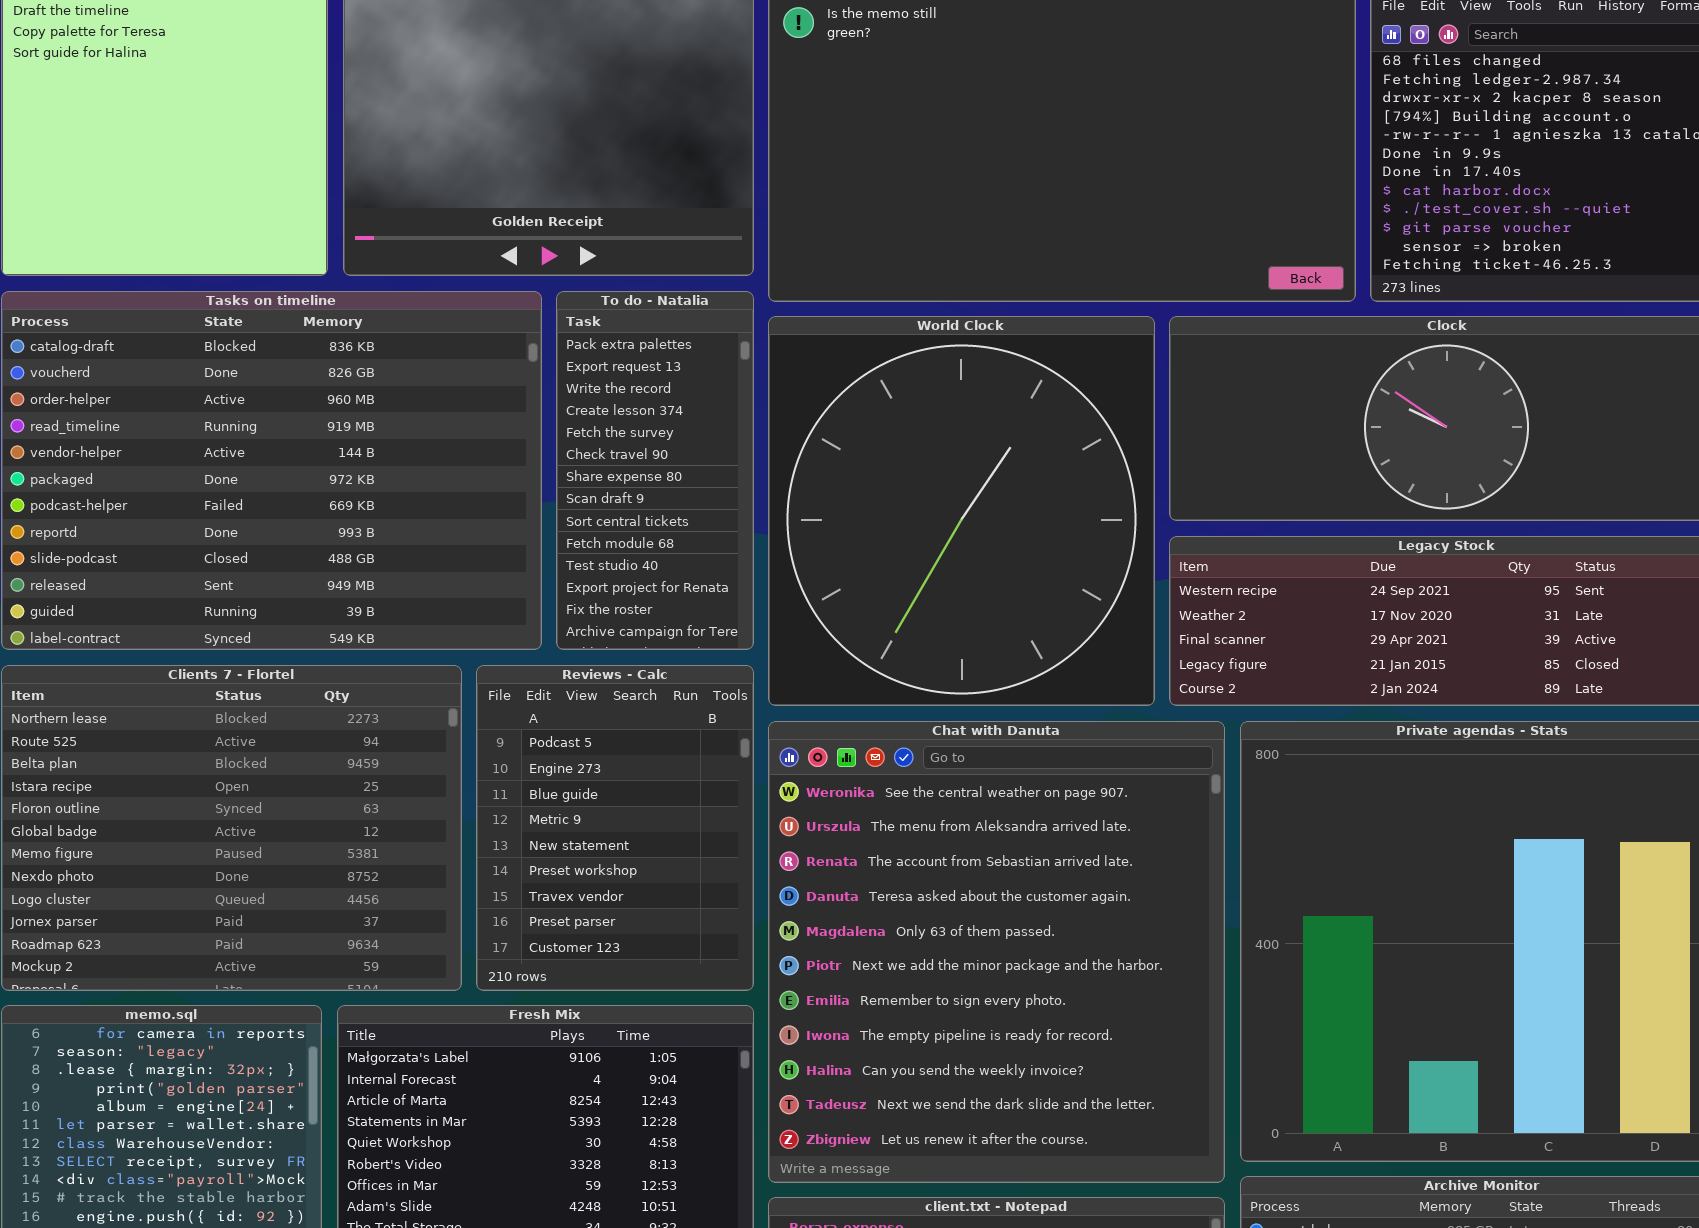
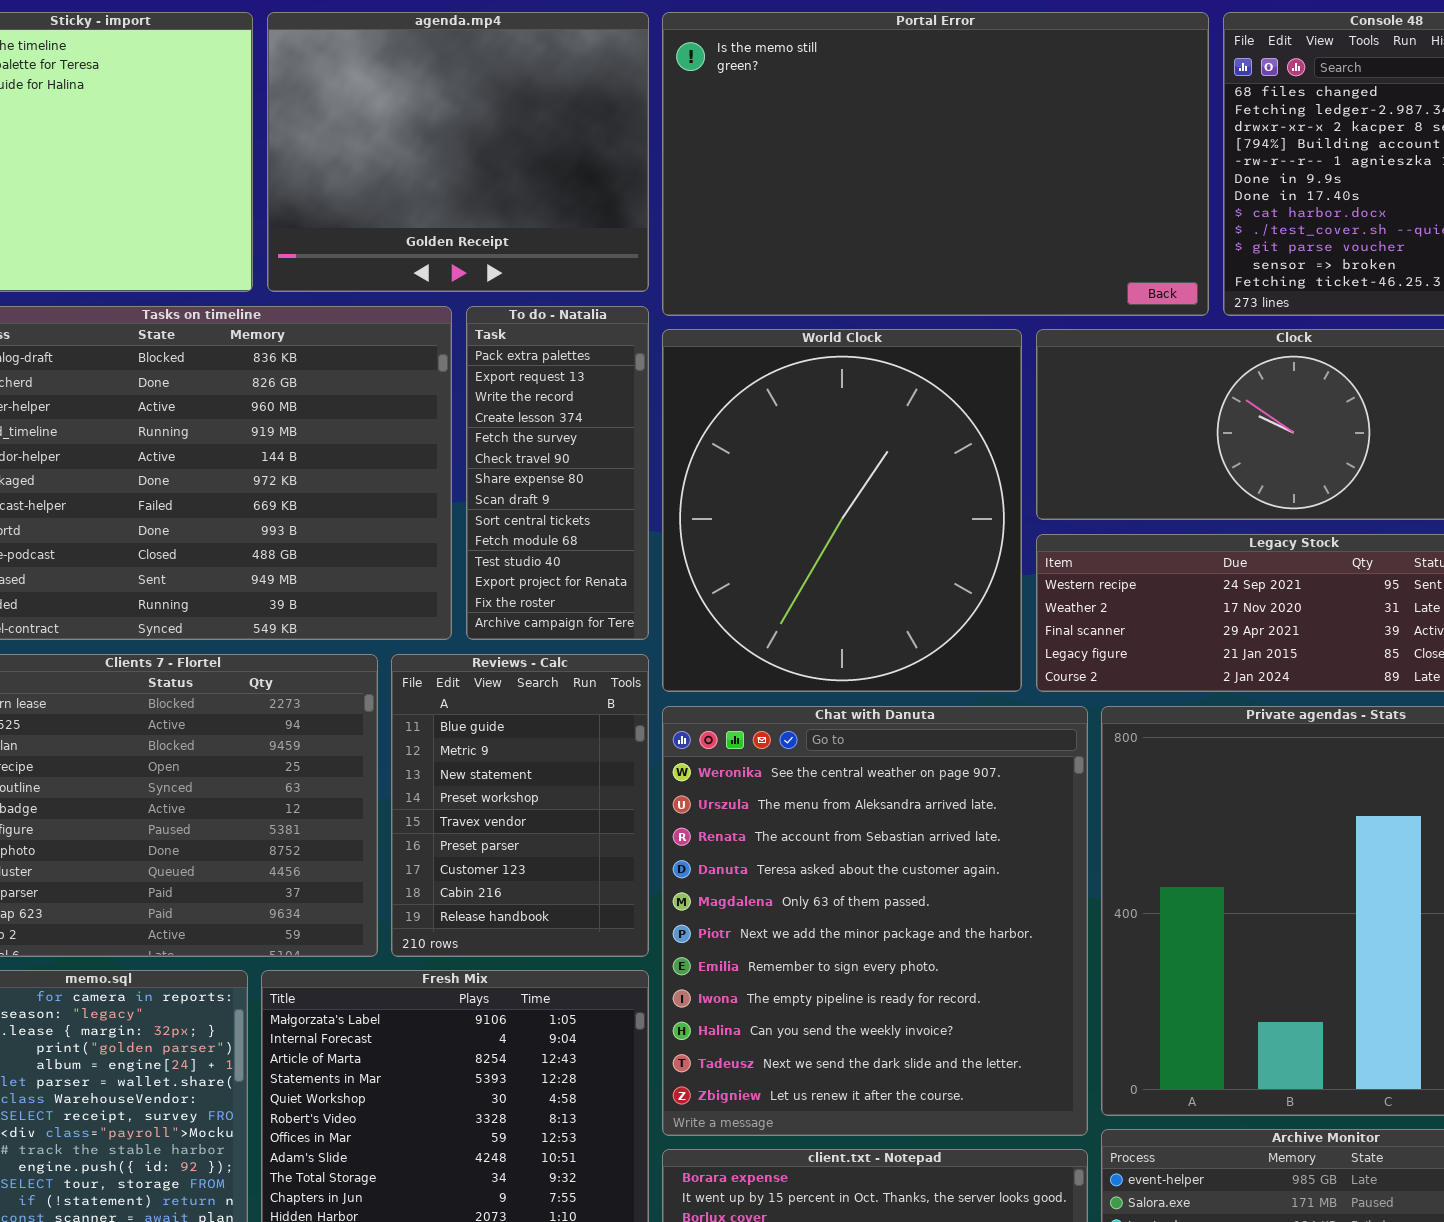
Reviews - Calc: [476,665,754,991] -> [391,654,649,957], scrolled down 2 rows

